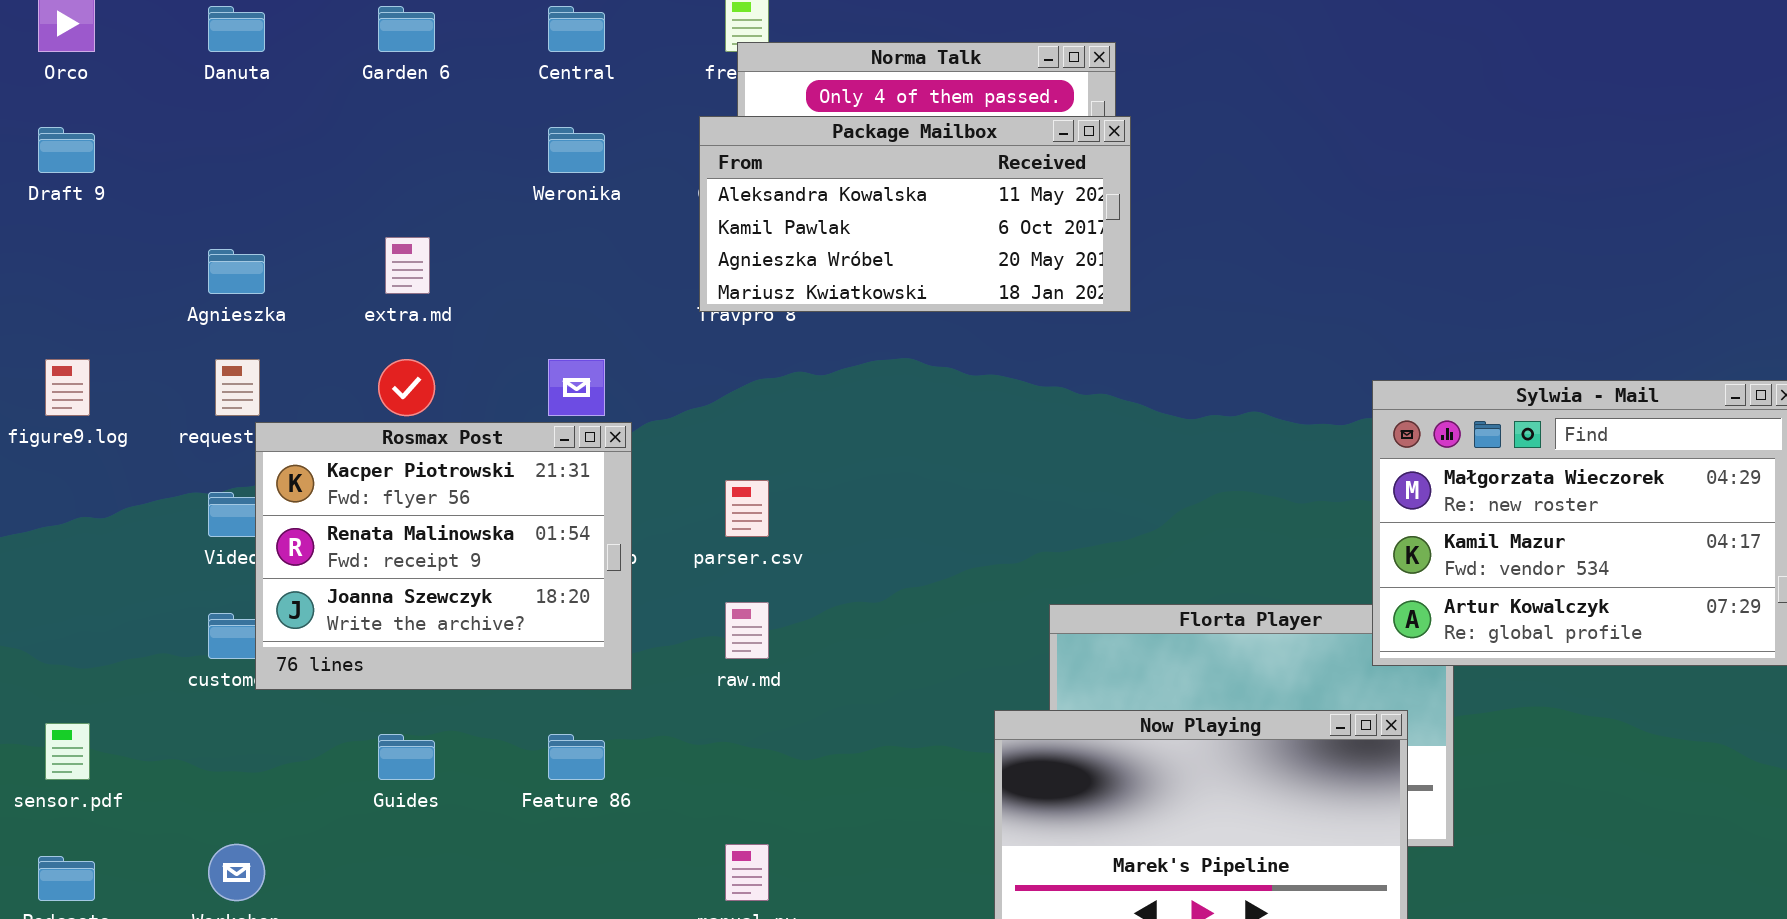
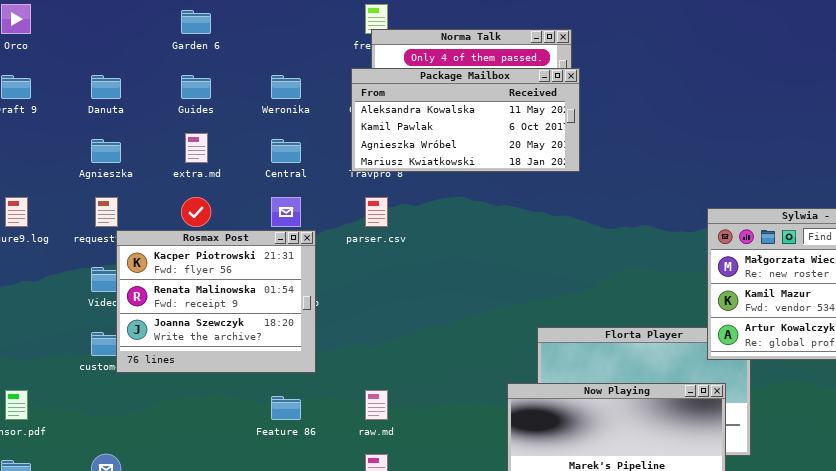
Danuta: [208,6,265,52] -> [91,75,121,99], moved
Central: [548,6,605,52] -> [271,139,301,163], moved
parser.csv: [725,480,769,537] -> [365,197,388,227], moved
raw.md: [725,602,769,659] -> [365,390,388,420], moved
Guides: [378,734,435,780] -> [181,75,211,99], moved

